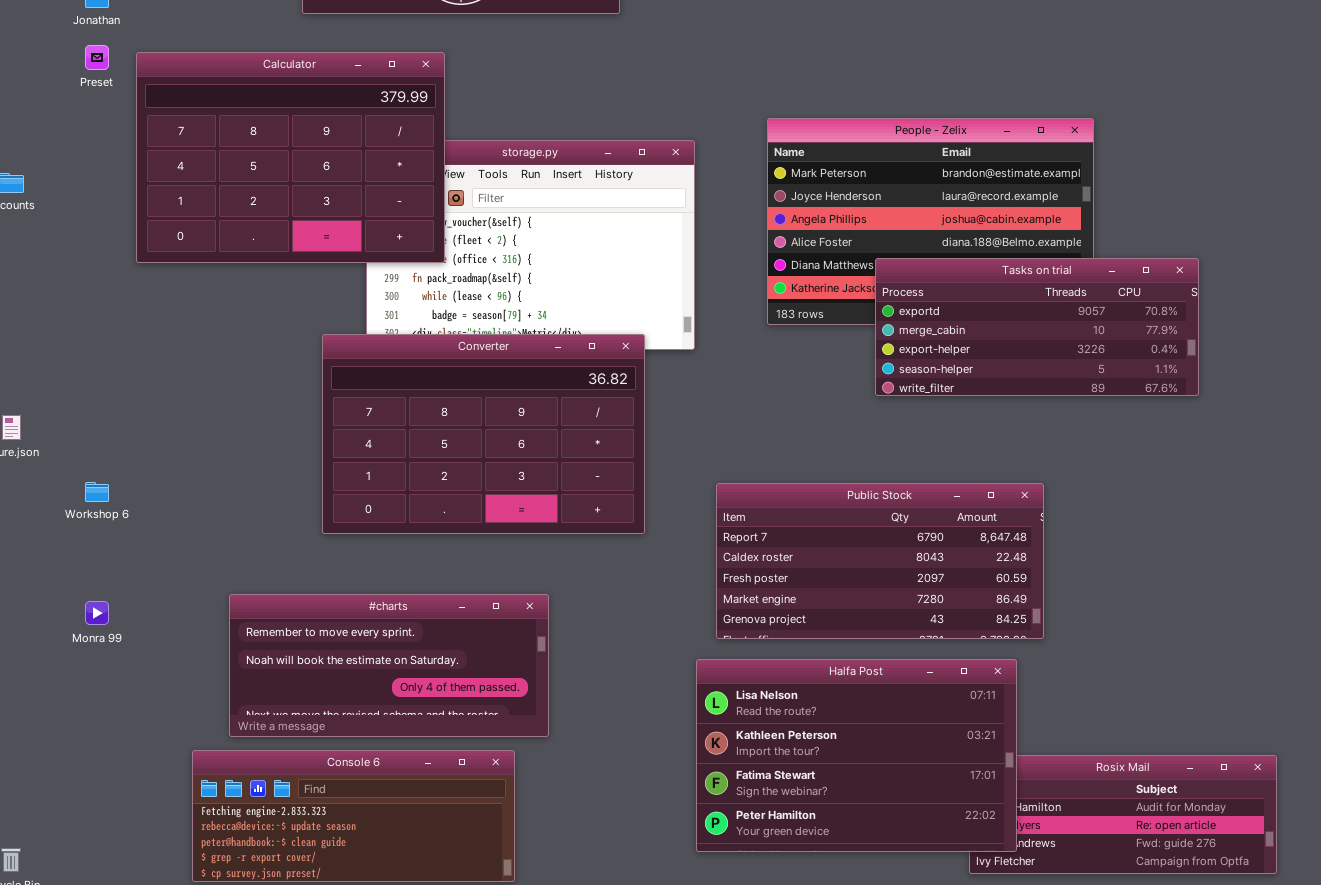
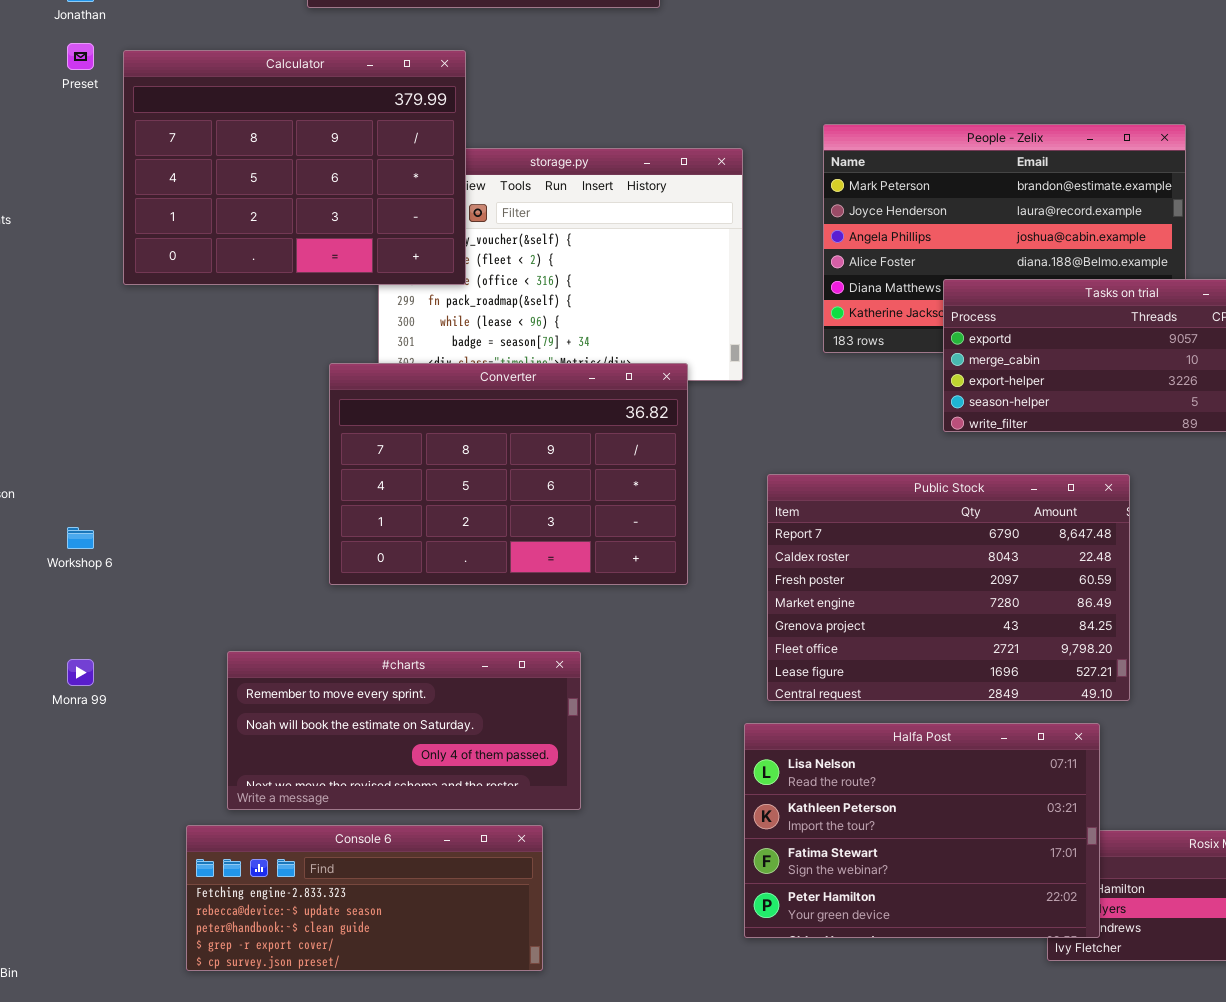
Public Stock: [716,483,1044,639] -> [767,474,1130,701], resized

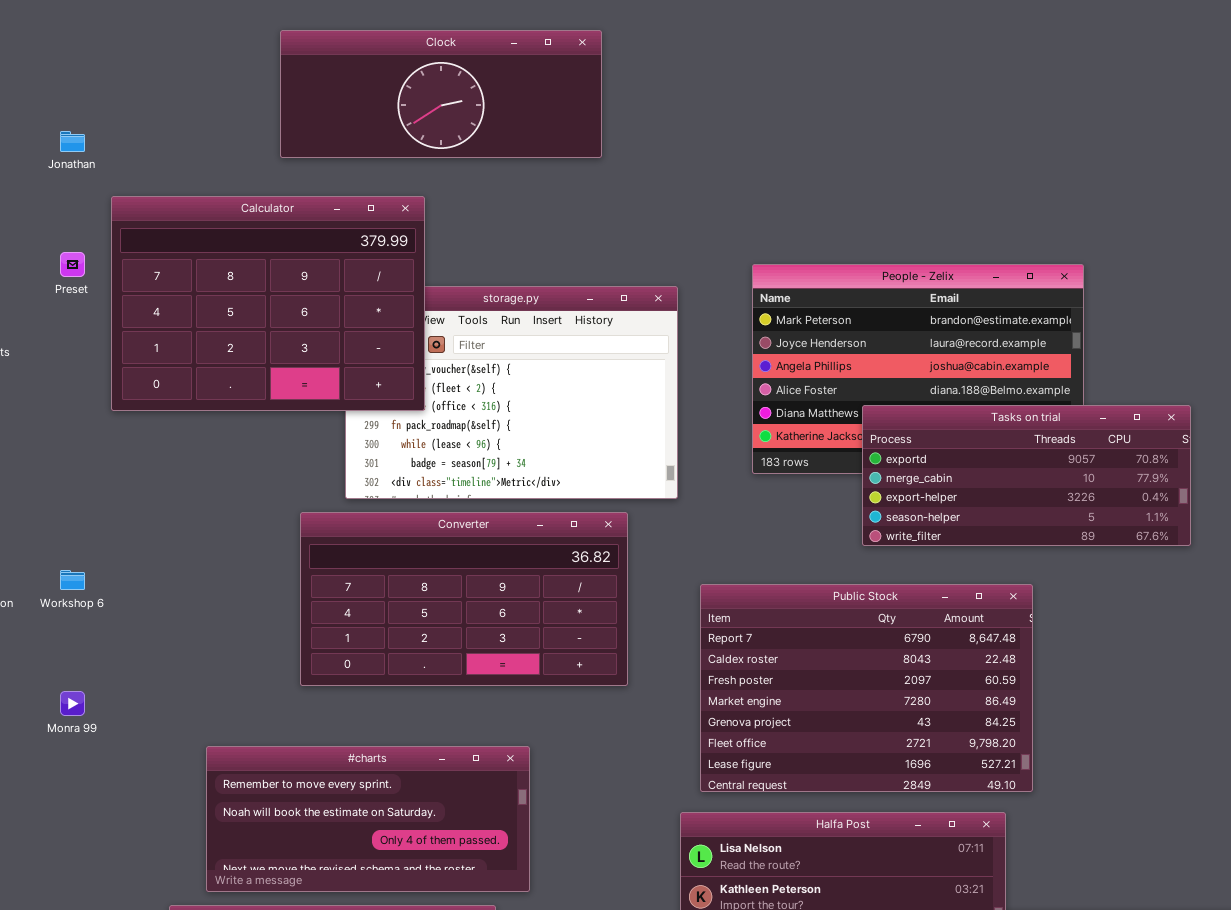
Preset: [67,43,94,70] -> [60,252,85,277], moved
Converter: [329,363,688,585] -> [300,512,628,686], resized
Workshop 6: [67,527,94,549] -> [60,570,85,590], moved
Monra 99: [67,659,94,686] -> [60,691,85,716], moved

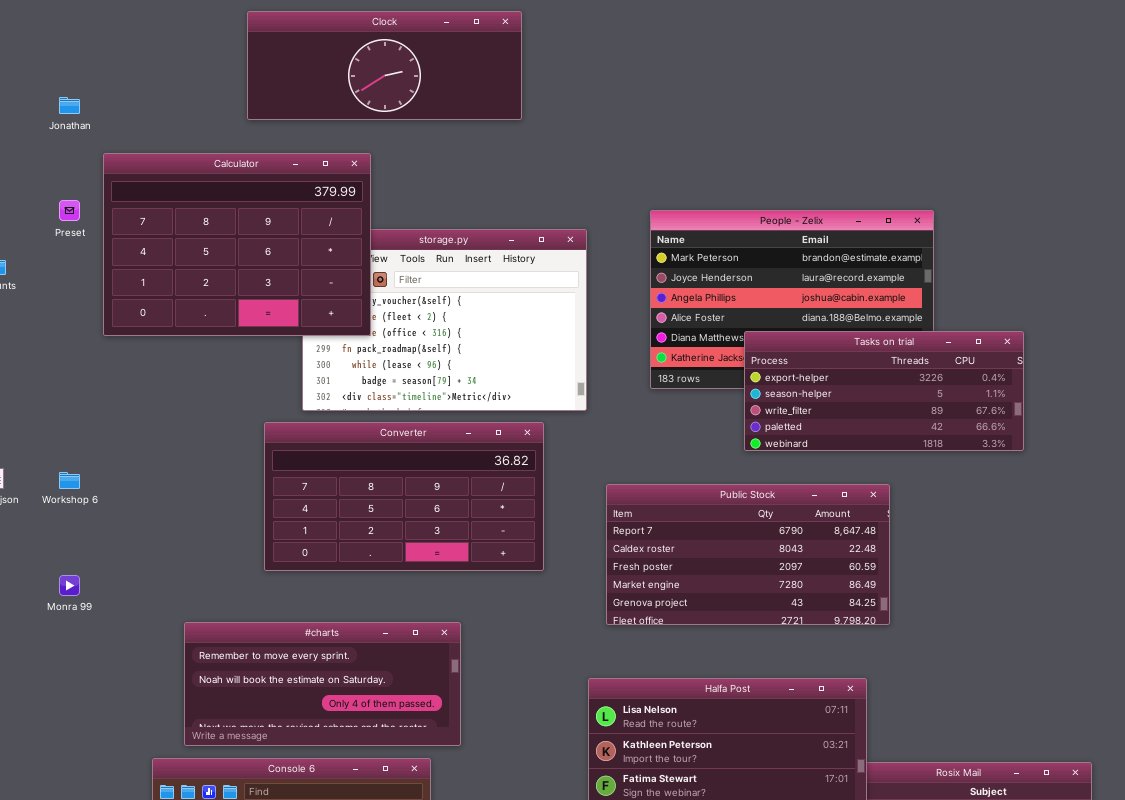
Tasks on trial: [862,405,1191,546] -> [744,331,1024,451], scrolled down 2 rows
Public Stock: [700,584,1033,792] -> [606,484,890,625], resized

